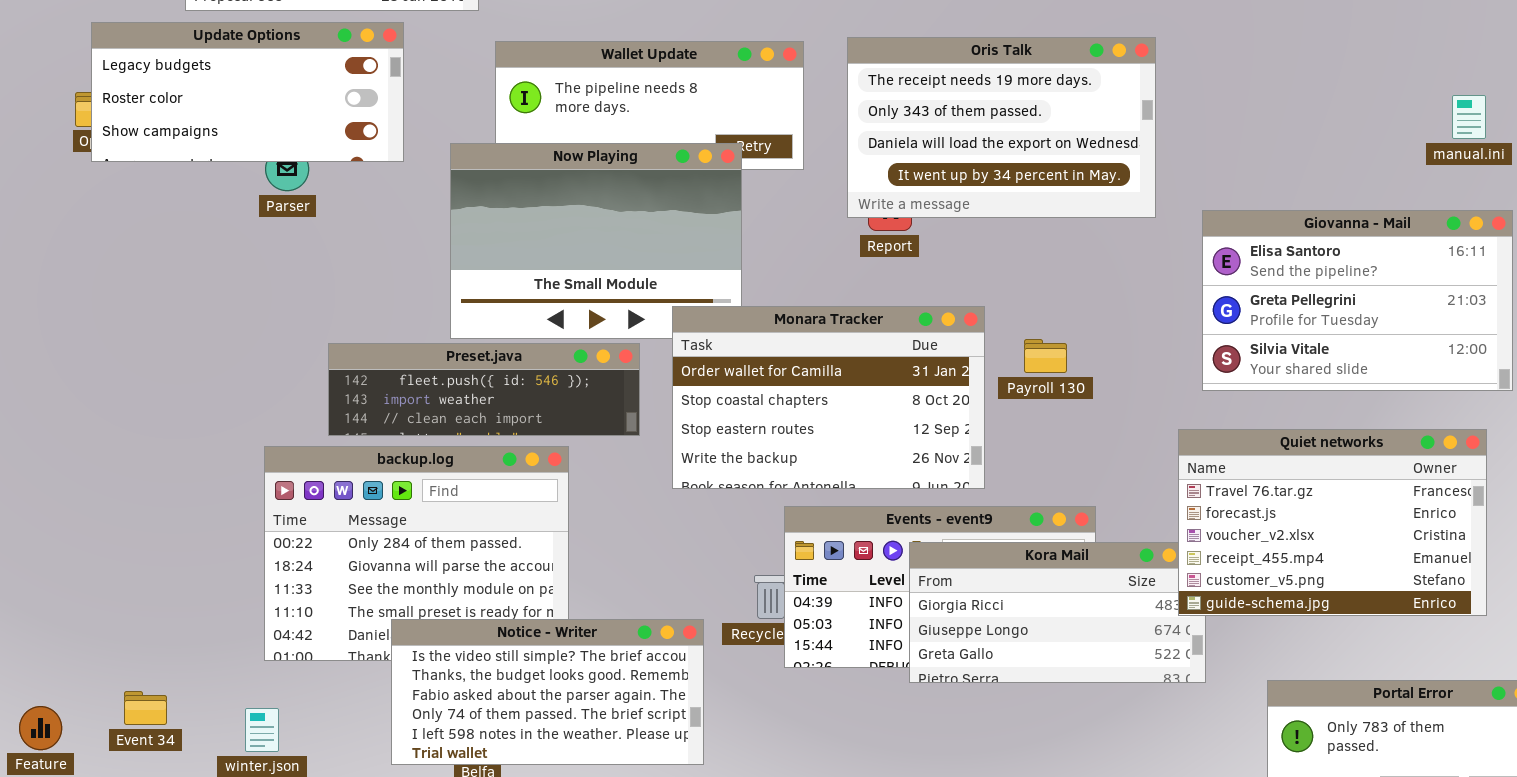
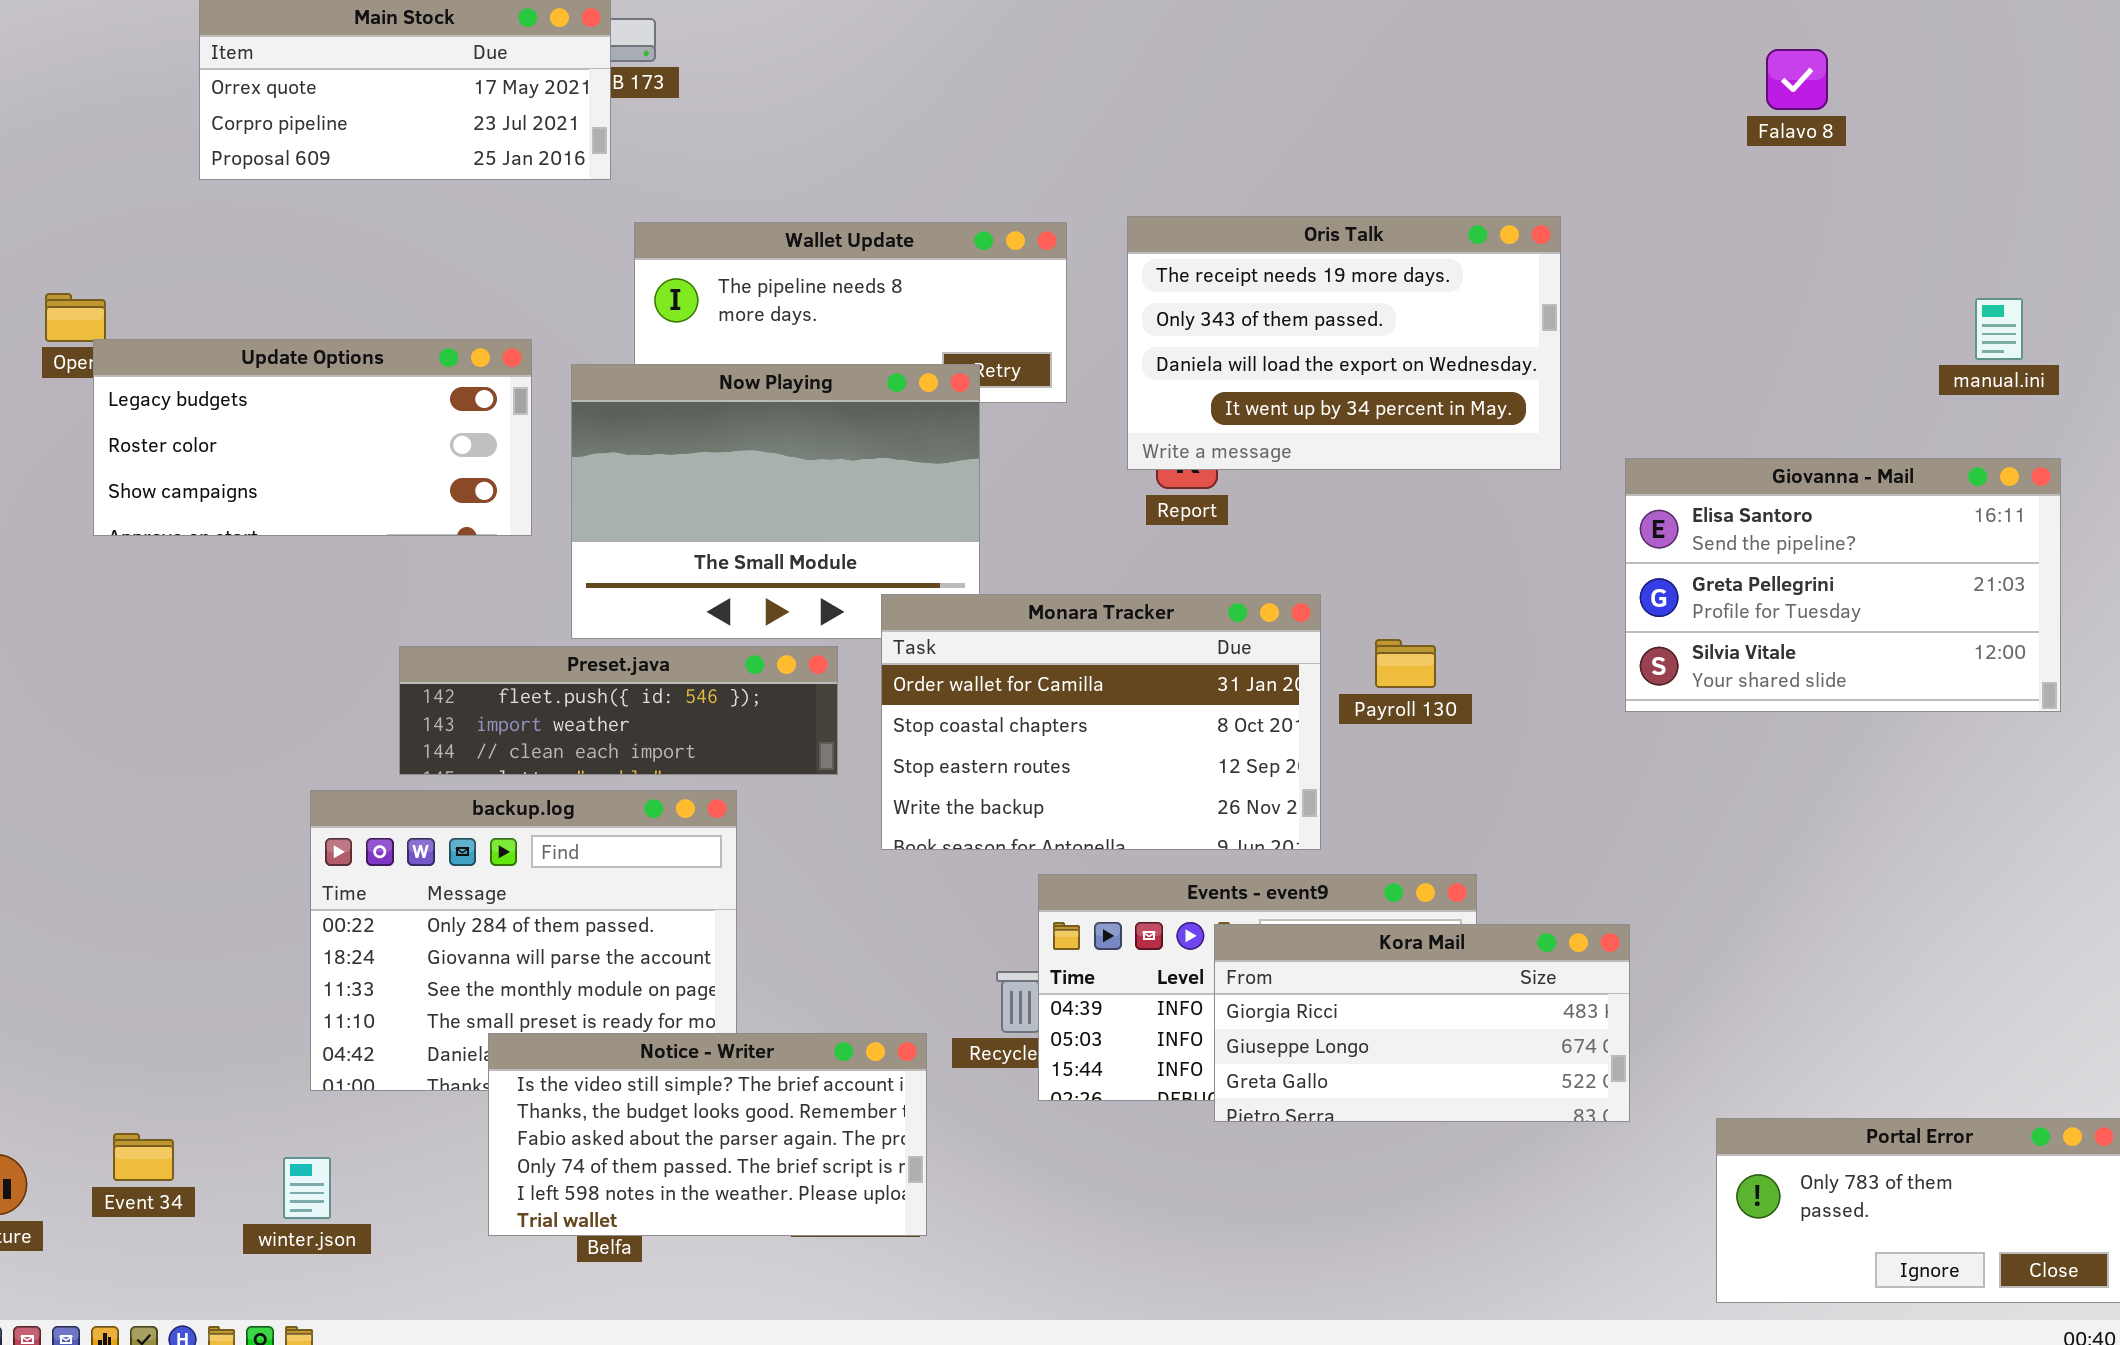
Update Options: [91,22,404,162] -> [93,339,532,536], moved
Quiet networks: [1178,429,1487,616] -> none, closed

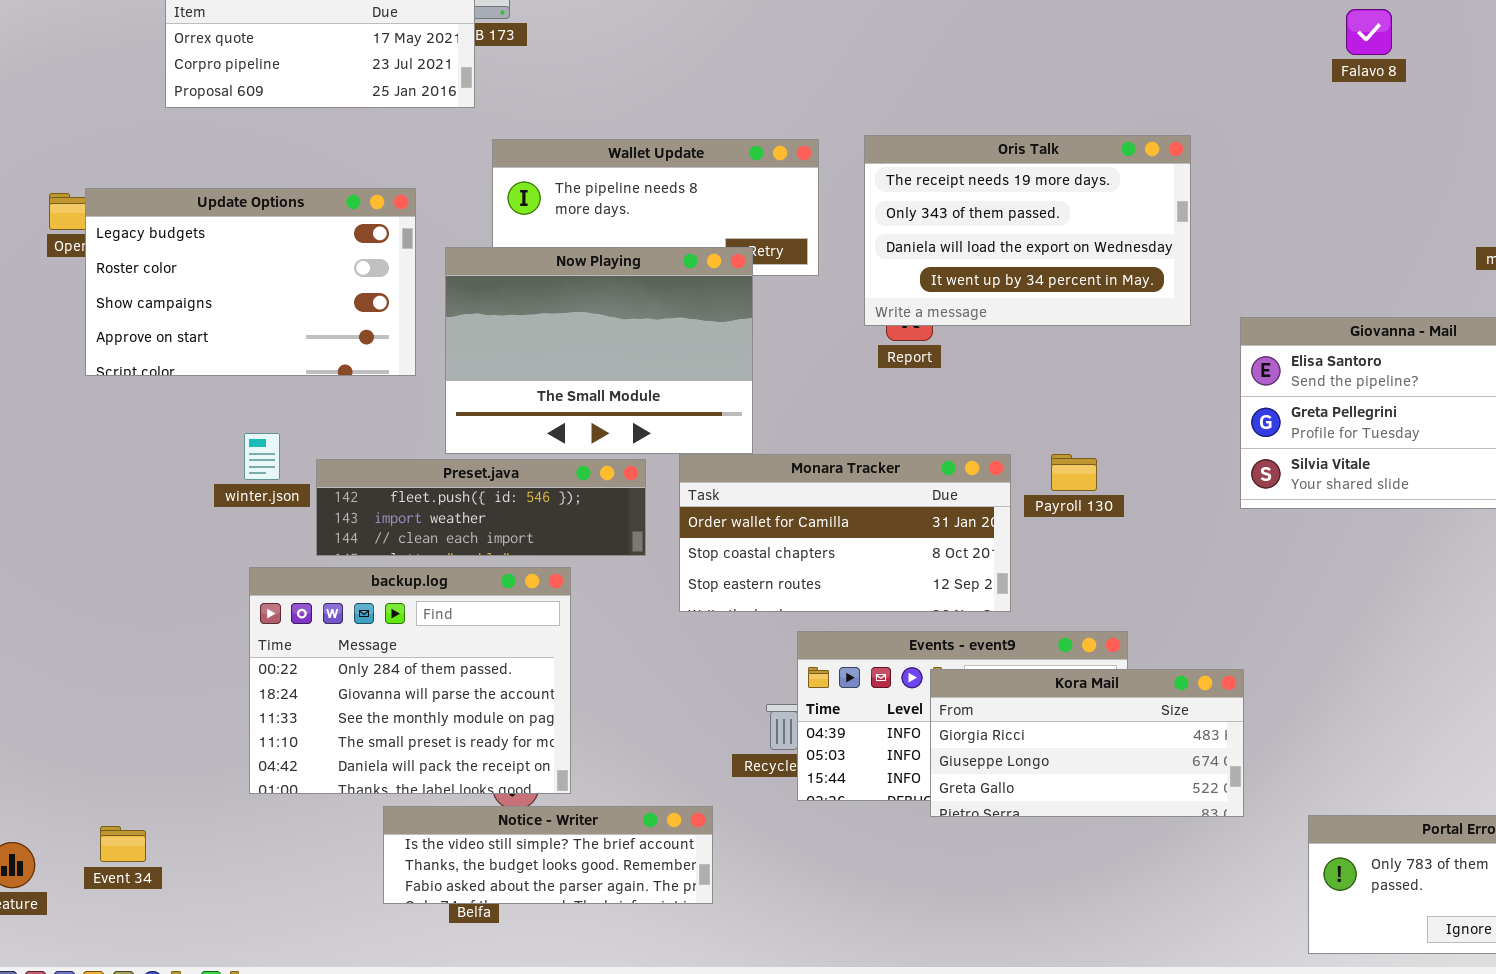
Update Options: [93,339,532,536] -> [85,188,416,376], resized
Monara Tracker: [881,594,1321,850] -> [679,454,1011,612], resized
Notice - Writer: [488,1033,927,1236] -> [383,806,713,904], resized
winter.json: [283,1157,331,1219] -> [244,433,280,480], moved

